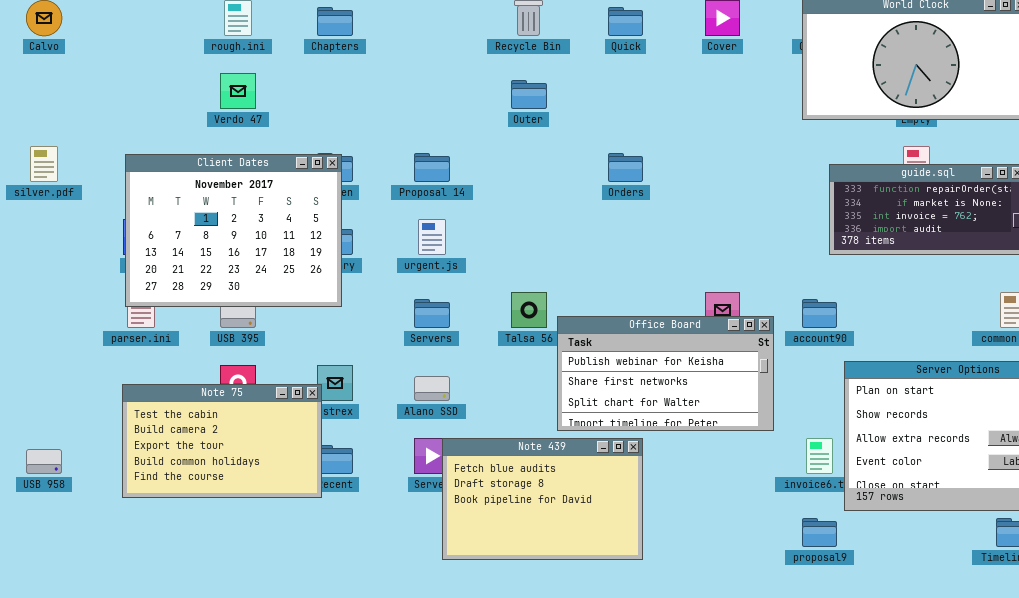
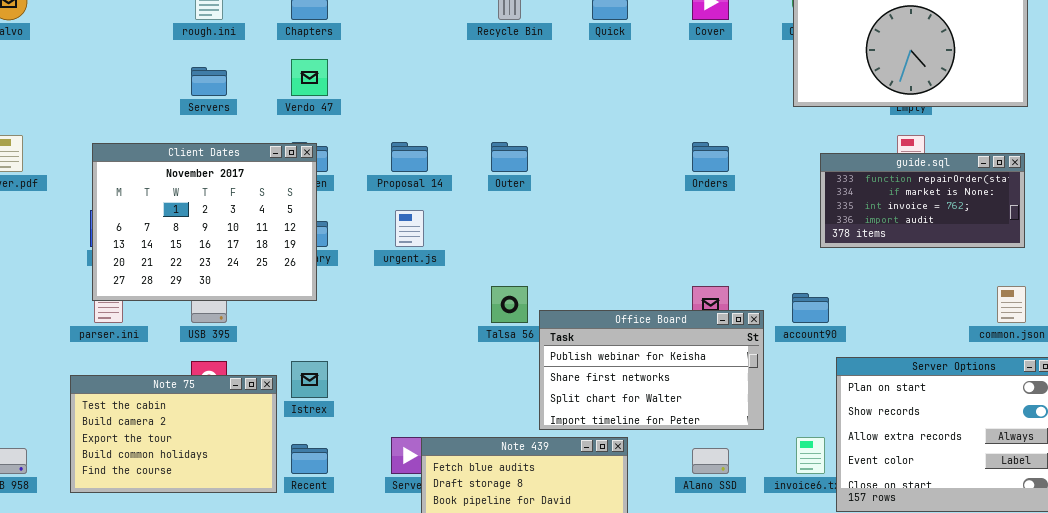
Verdo 47: [220,73,256,109] -> [291,59,328,96], moved
Outer: [511,80,547,109] -> [491,142,528,172], moved
Orders: [608,153,643,182] -> [692,142,729,172], moved
Servers: [414,299,450,328] -> [191,67,227,96], moved
Alano SSD: [414,376,450,401] -> [692,448,729,474], moved
Note 75: [122,384,322,498] -> [70,375,277,493], moved

